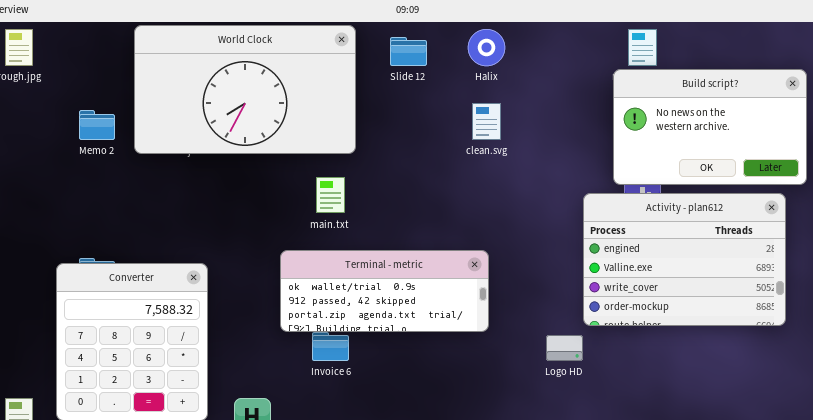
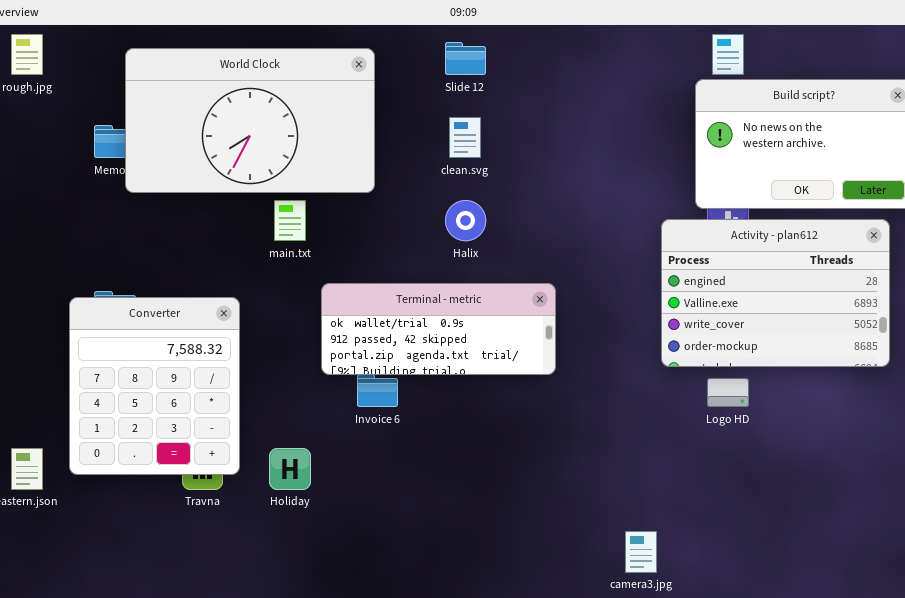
World Clock: [134,25,356,154] -> [125,48,375,193], moved
Halix: [468,29,505,66] -> [445,200,486,241], moved
clean.svg: [472,103,501,140] -> [449,117,481,158], moved
main.txt: [316,177,345,213] -> [274,200,306,241], moved
Logo HD: [546,335,583,361] -> [707,378,749,407], moved

